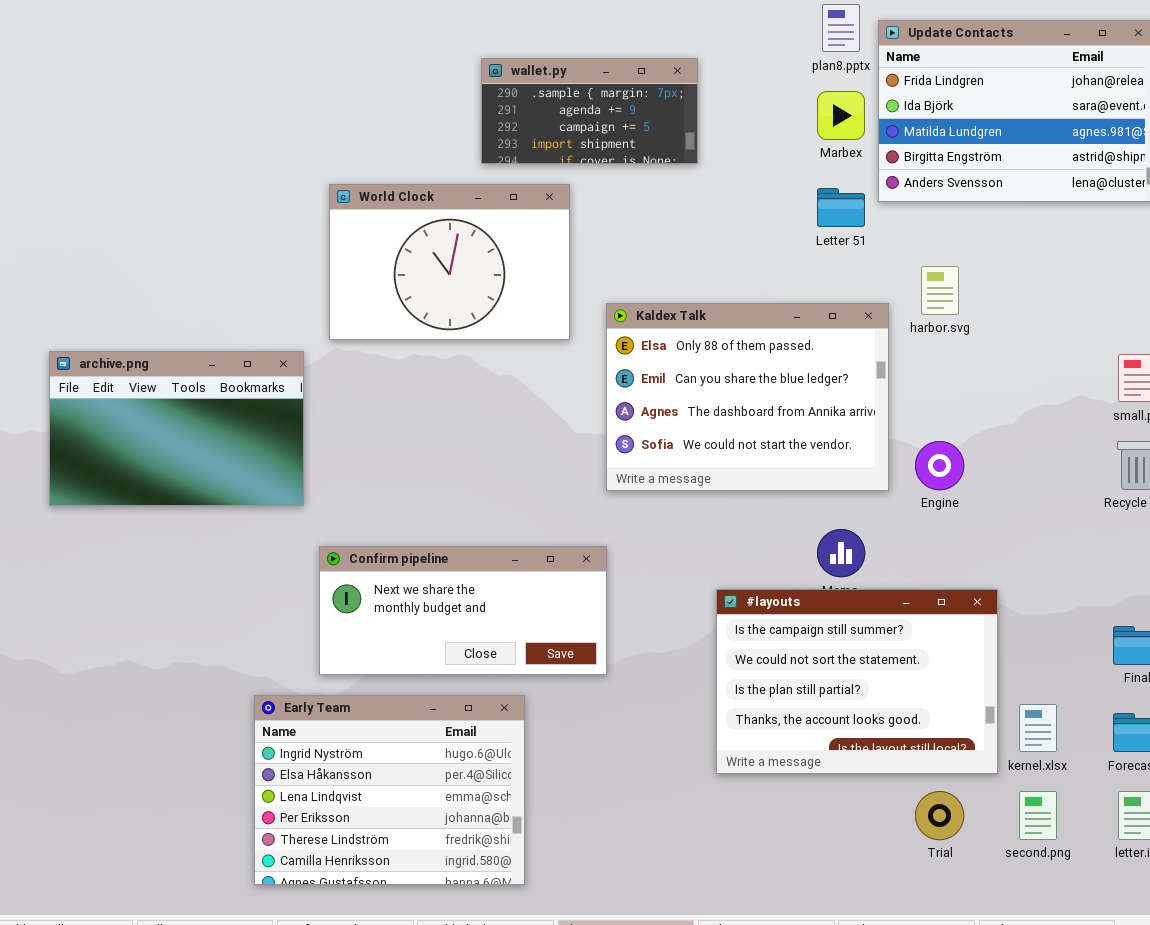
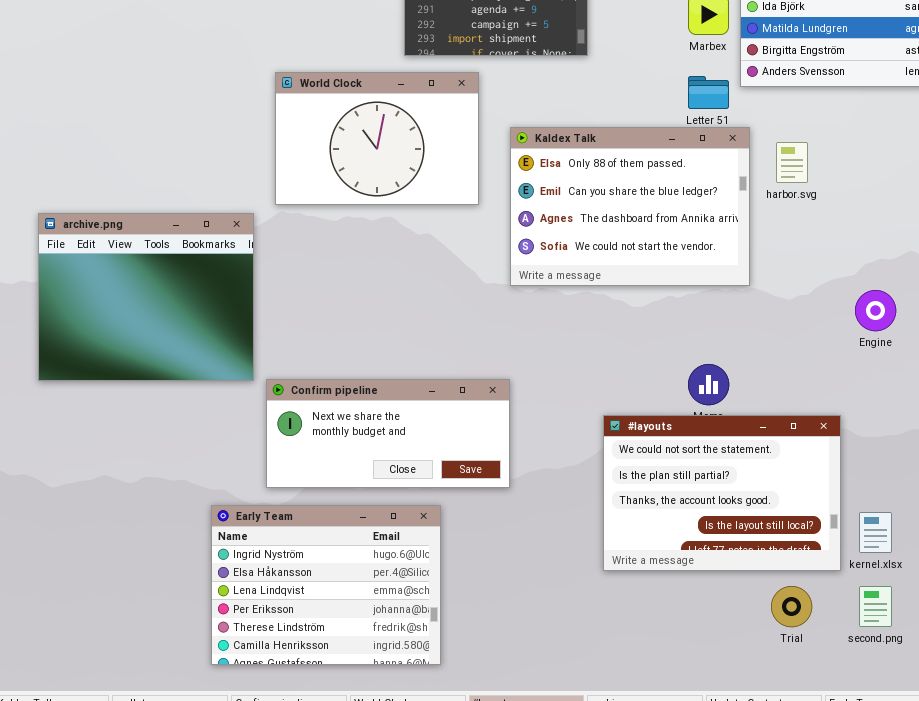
Kaldex Talk: [606,303,889,491] -> [510,127,750,286], moved
archive.png: [49,351,304,506] -> [38,213,254,381], resized
Engine: [915,441,964,490] -> [855,290,896,331], moved
#layouts: [716,589,998,774] -> [603,415,841,571], scrolled down 1 row

